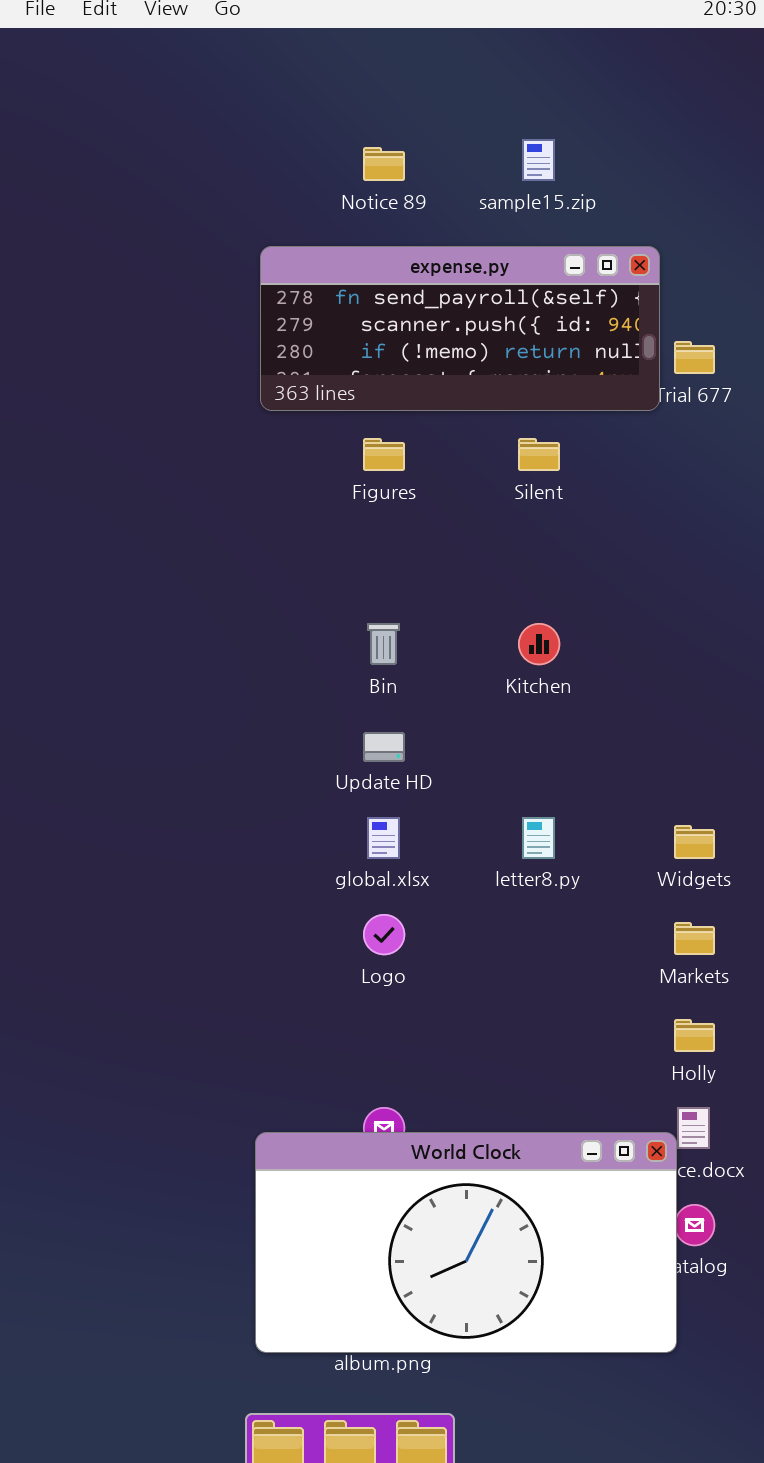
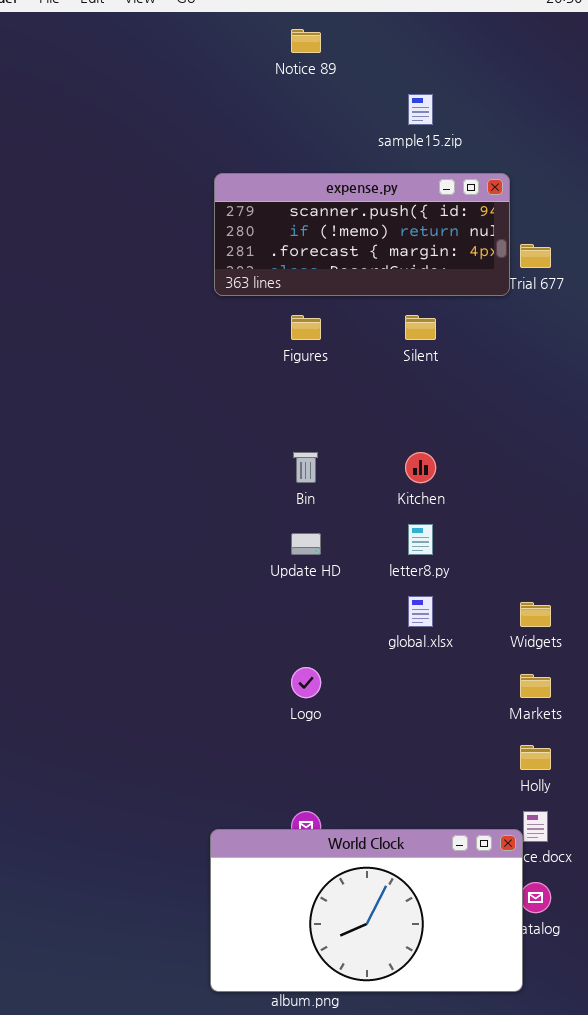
Notice 89: [363,147,405,181] -> [291,29,321,53], moved
expense.py: [260,246,660,411] -> [214,173,510,296], scrolled down 1 row
global.xlsx: [367,817,400,859] -> [408,596,433,627], moved
letter8.py: [522,817,555,859] -> [408,524,433,555], moved

